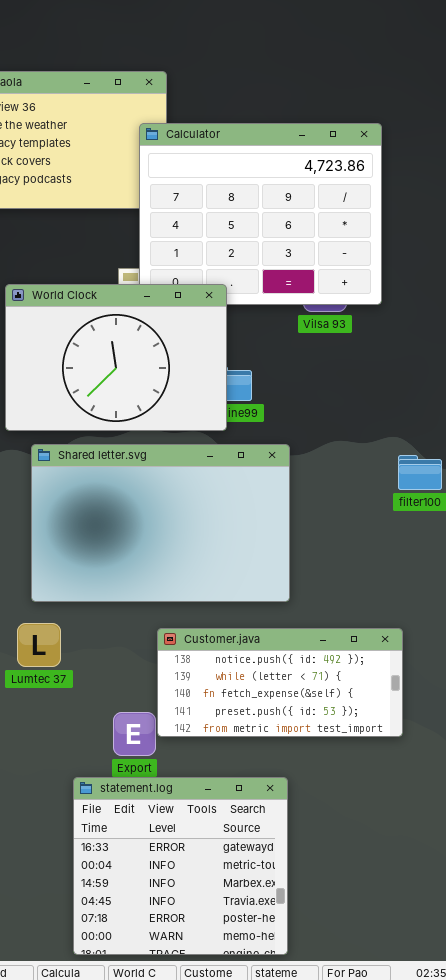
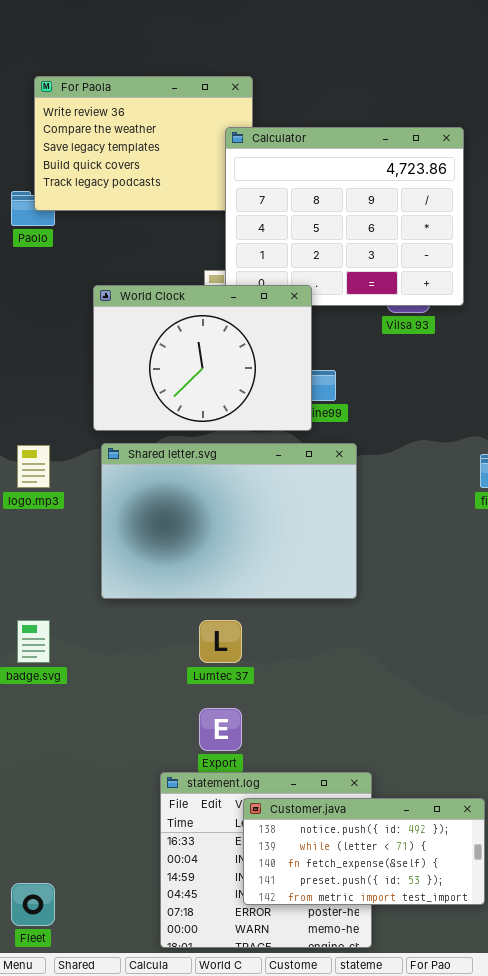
Shared letter.svg: [31,444,290,602] -> [101,443,357,599], moved
Lumtec 37: [17,623,61,667] -> [199,620,242,663], moved
Customer.java: [157,628,403,737] -> [243,798,485,905], moved

